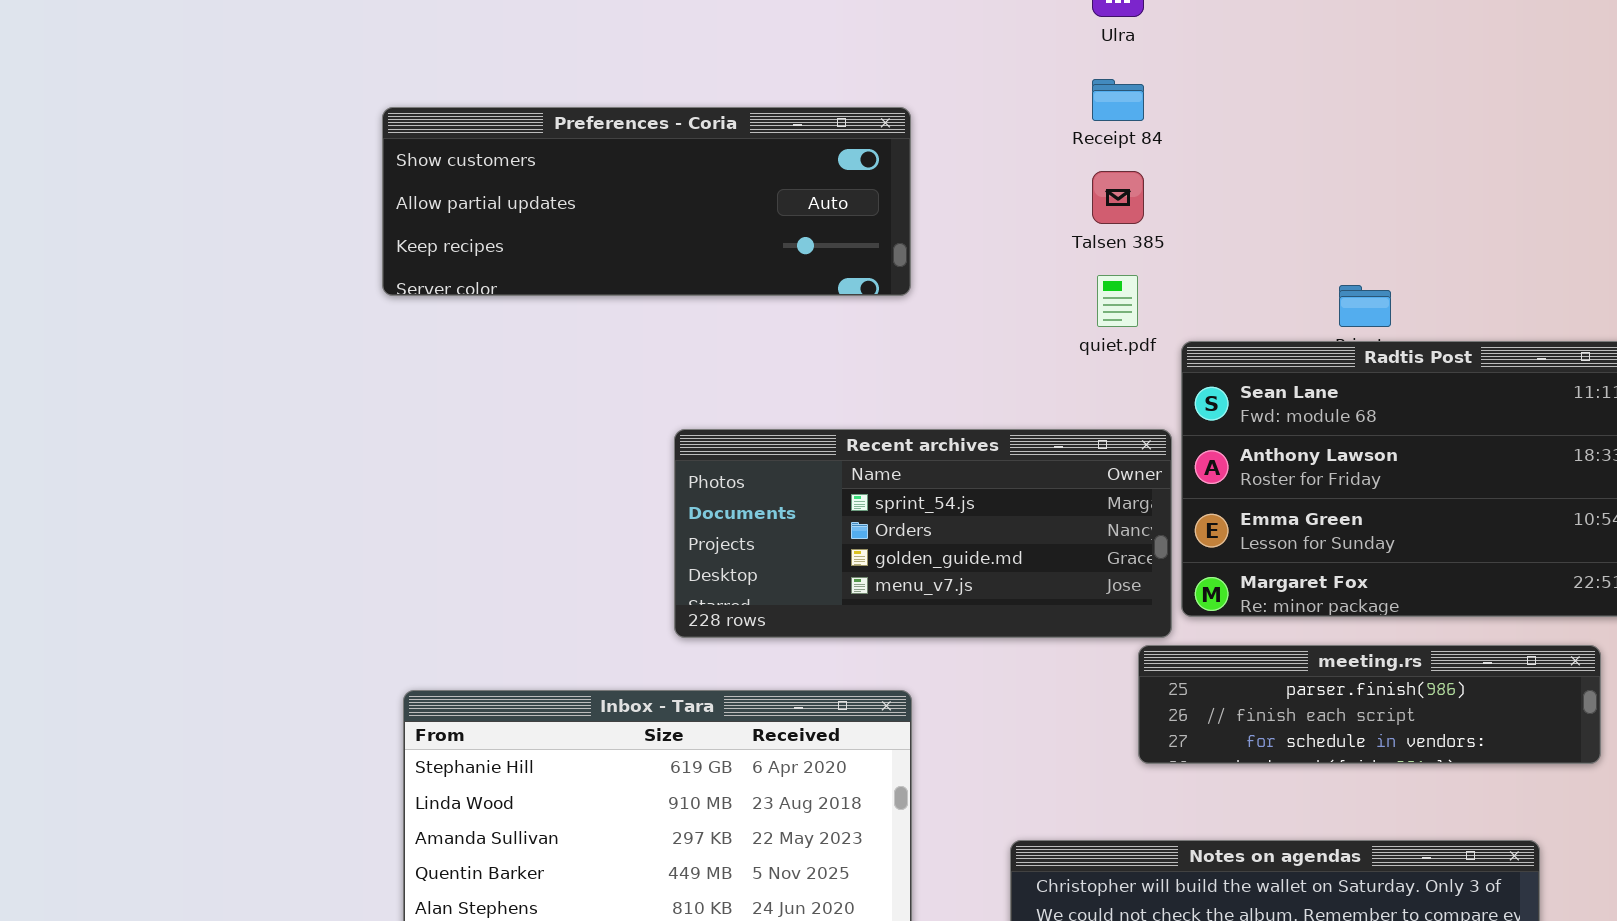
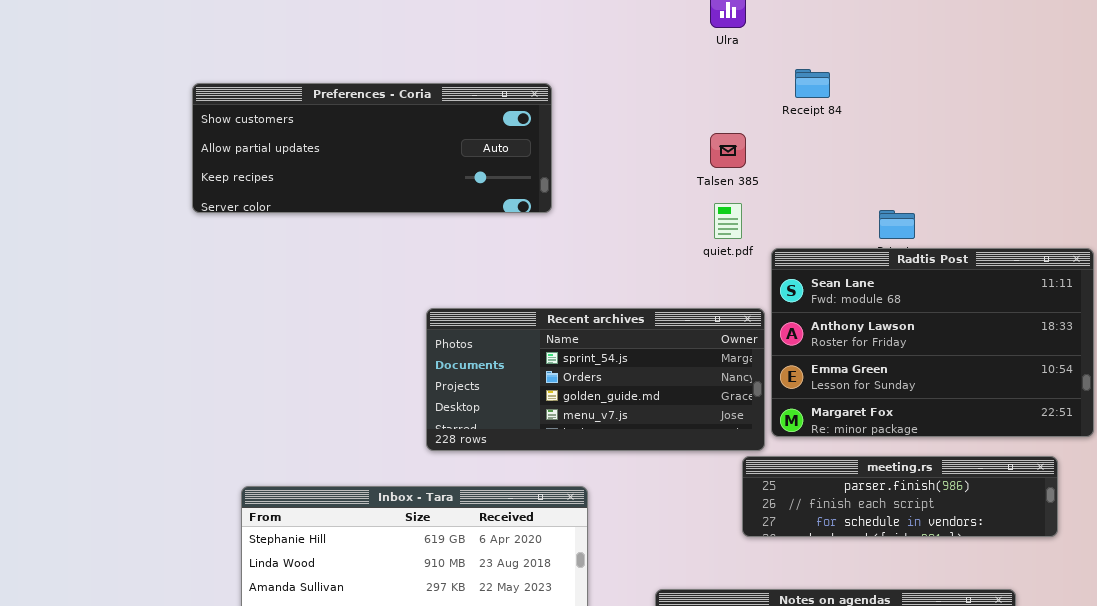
Receipt 84: [1092,79,1144,121] -> [795,69,830,98], moved
Preferences - Coria: [382,107,911,296] -> [192,83,552,213], moved

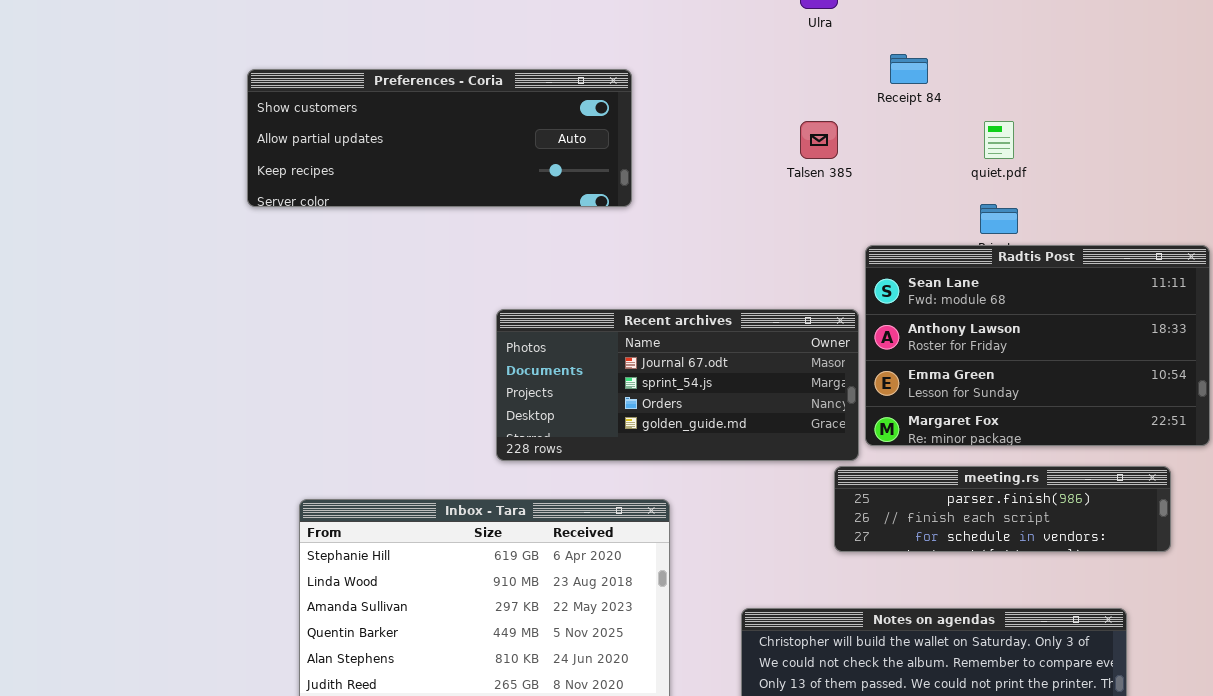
quiet.pdf: [714,203,742,239] -> [984,121,1014,159], moved
Recent archives: [426,308,765,451] -> [496,309,859,461], scrolled up 1 row

